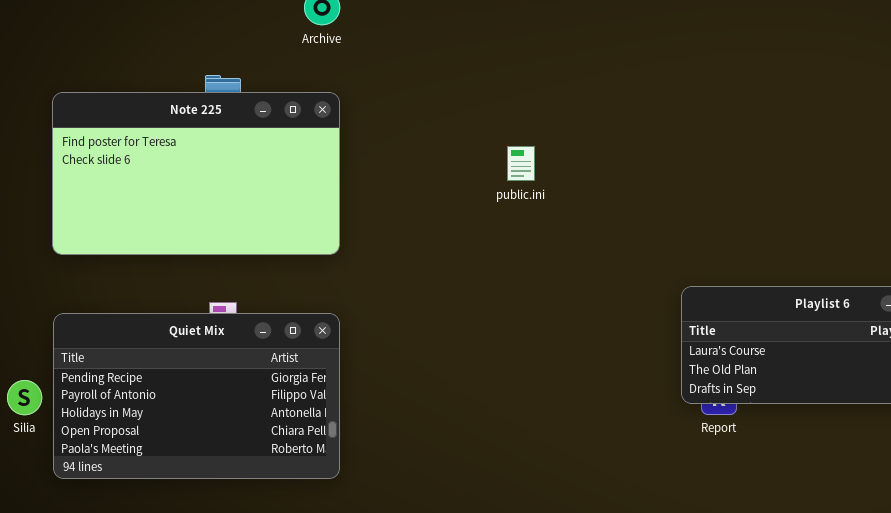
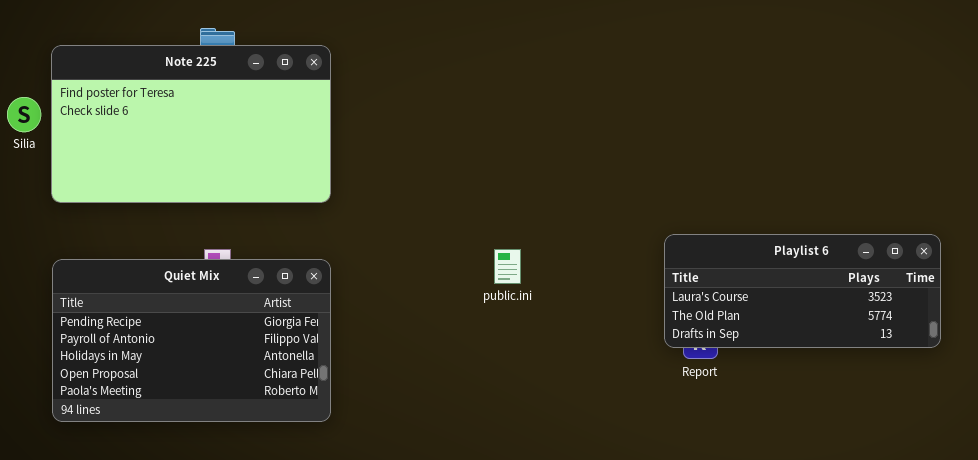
public.ini: [507,146,535,181] -> [494,249,521,284], moved
Silia: [7,380,42,415] -> [7,97,41,132], moved

